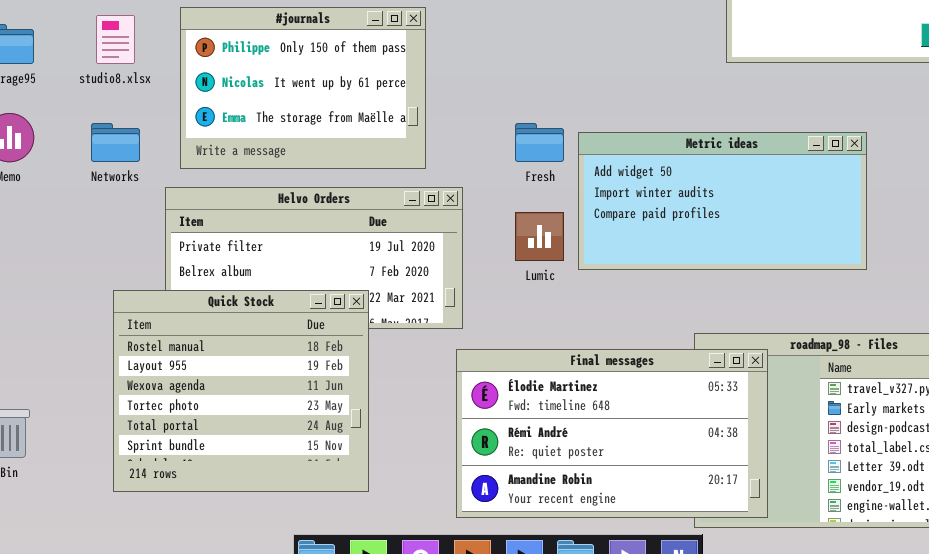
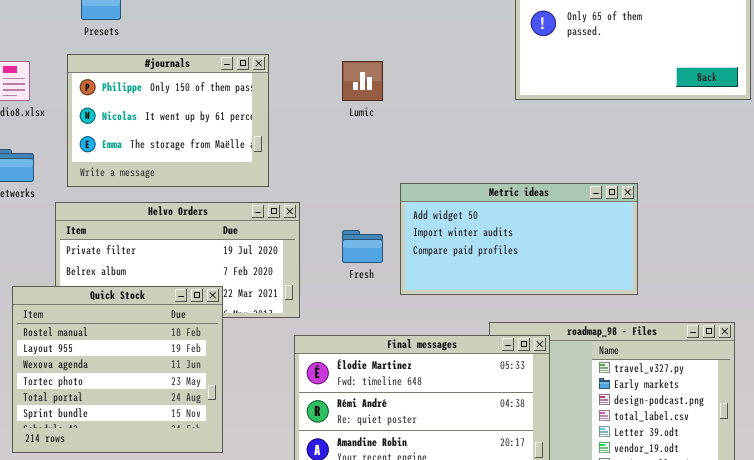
Fresh: [515,123,564,162] -> [342,230,383,263], moved
Metric ideas: [578,132,867,270] -> [400,183,638,295], moved
Lumic: [515,212,564,261] -> [342,61,383,101], moved

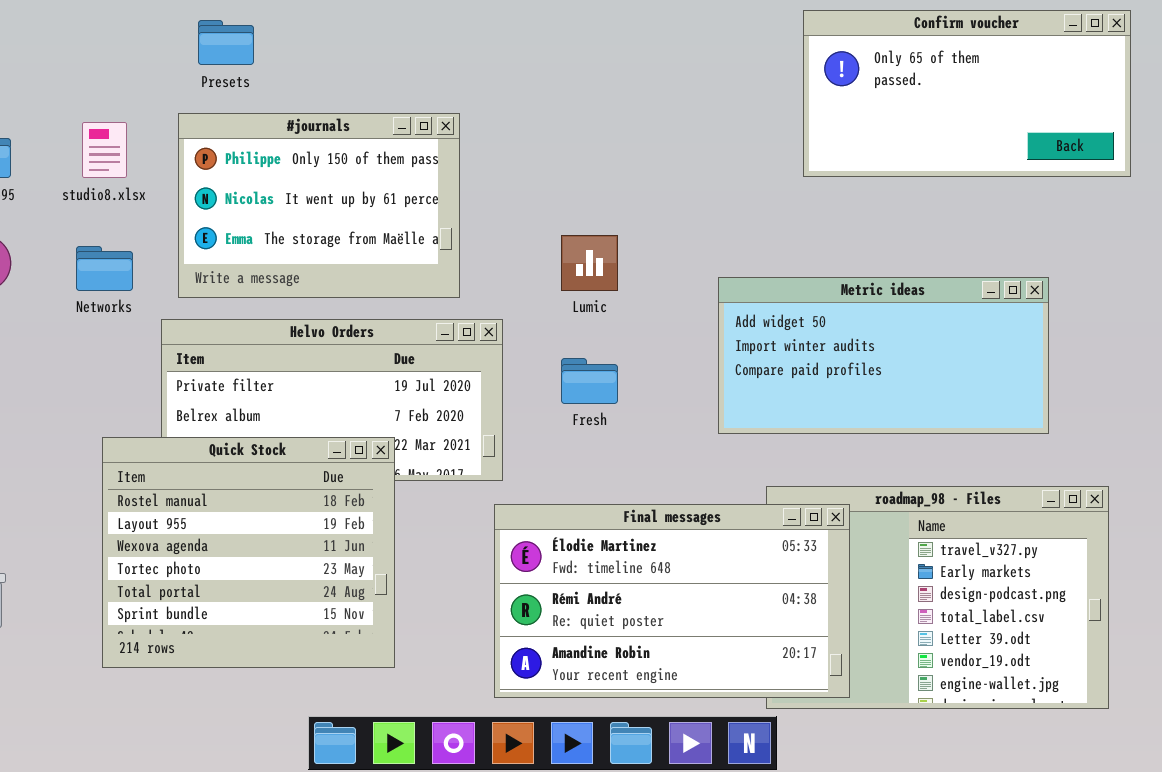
Lumic: [342,61,383,101] -> [561,235,618,291], moved
Metric ideas: [400,183,638,295] -> [718,277,1049,434], moved

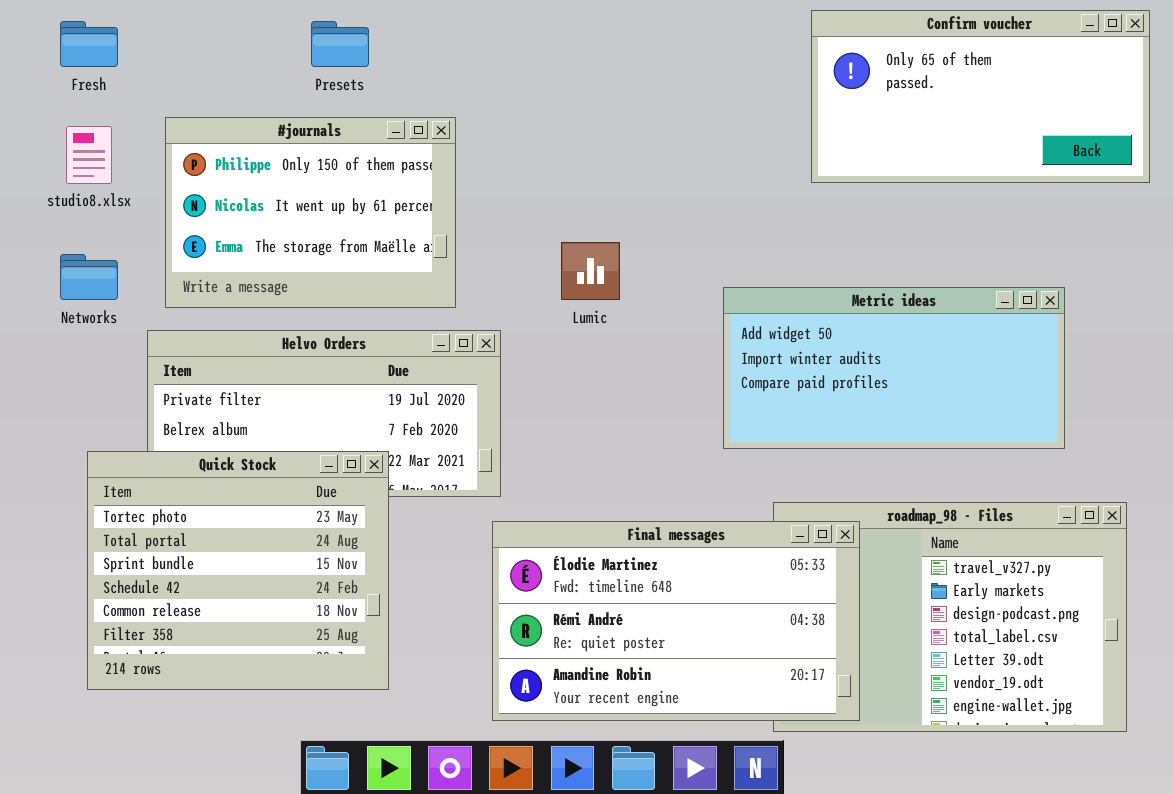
Presets: [198,20,254,65] -> [311,21,369,67], moved
Fresh: [561,358,618,404] -> [60,21,118,67], moved
Quick Stock: [102,437,395,668] -> [87,451,389,690], scrolled down 3 rows

